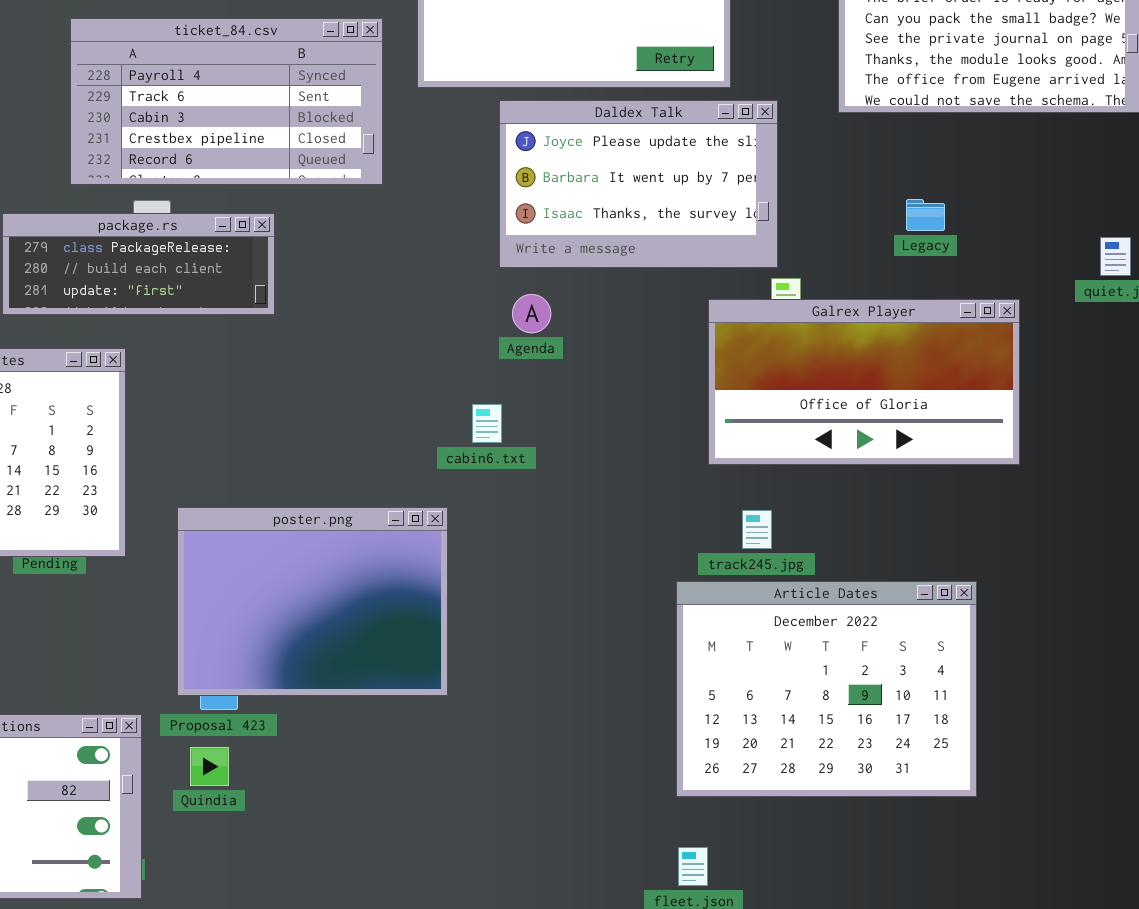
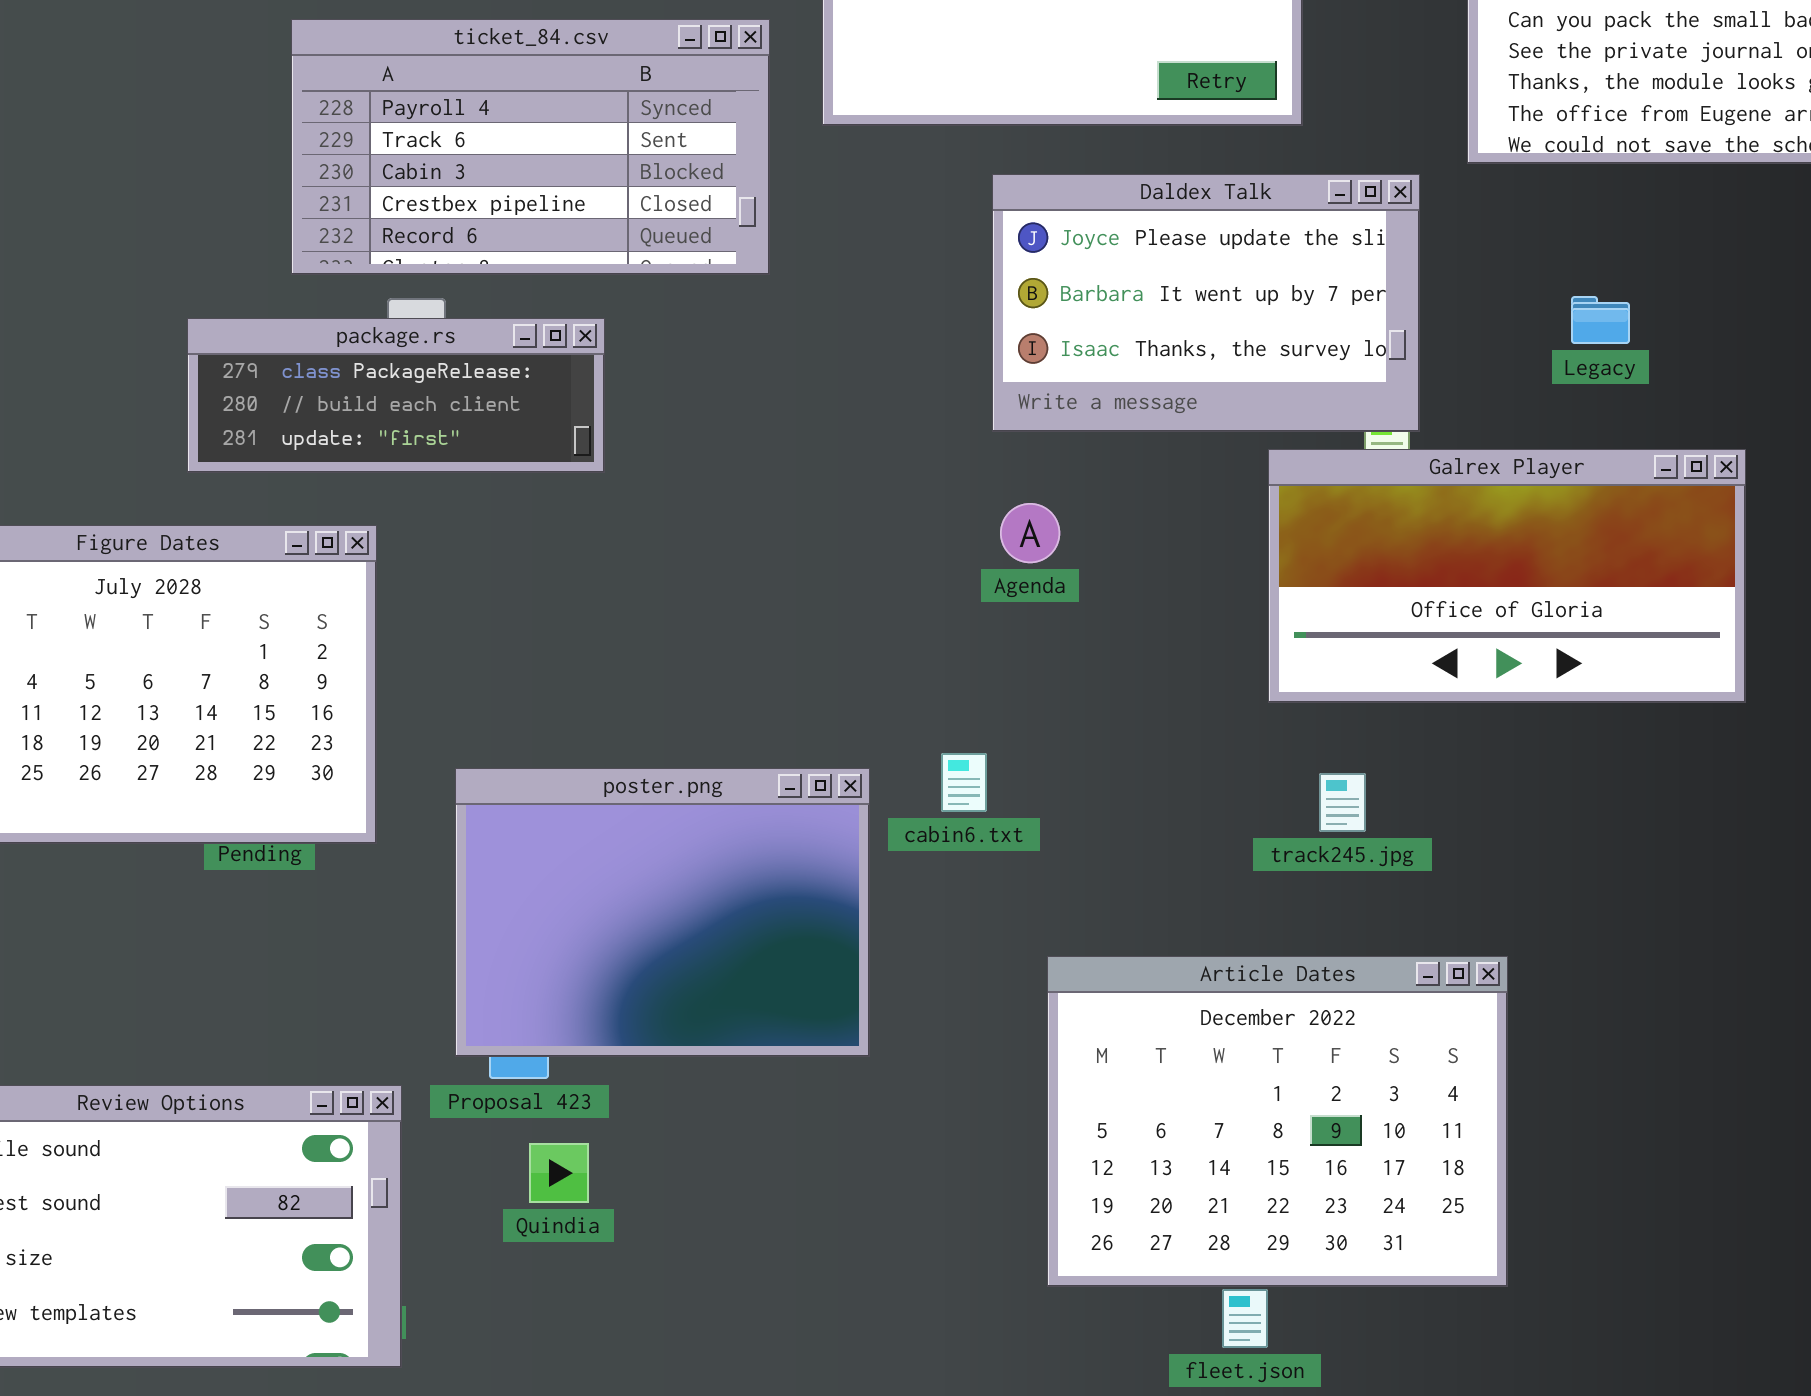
Daldex Talk: [499,100,778,268] -> [992,174,1420,432], moved
Agenda: [512,294,551,333] -> [1000,503,1060,563], moved
cabin6.txt: [472,404,502,443] -> [941,753,987,812], moved
Article Dates: [676,581,977,797] -> [1047,956,1508,1287], moved
Quindia: [190,747,229,786] -> [529,1143,589,1203], moved

